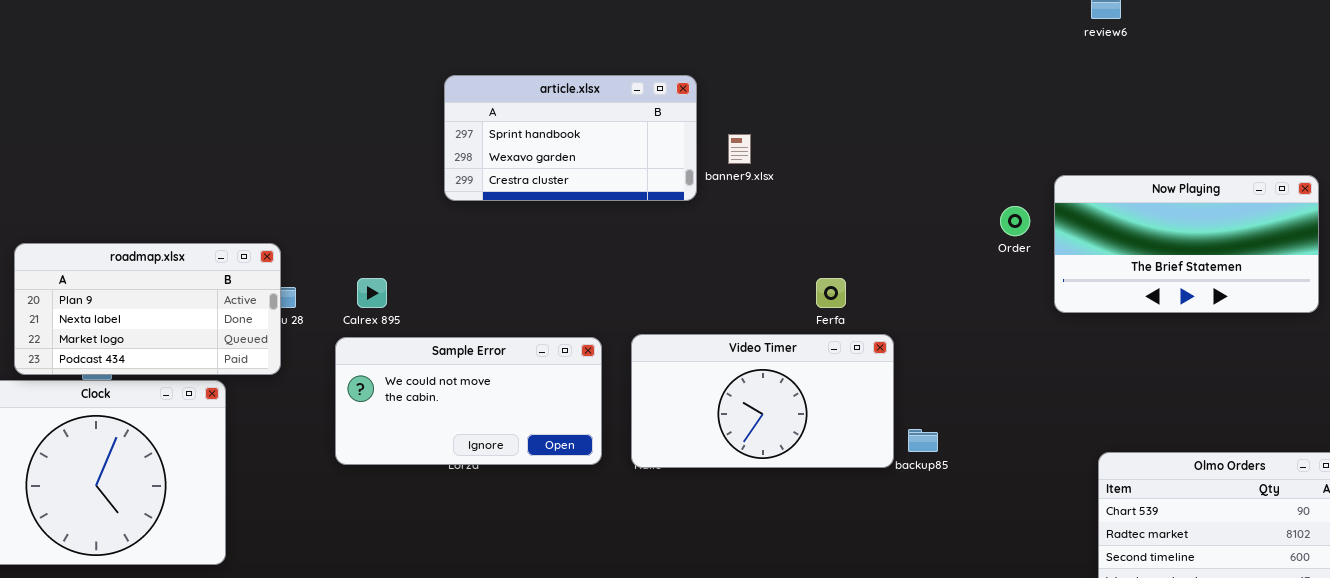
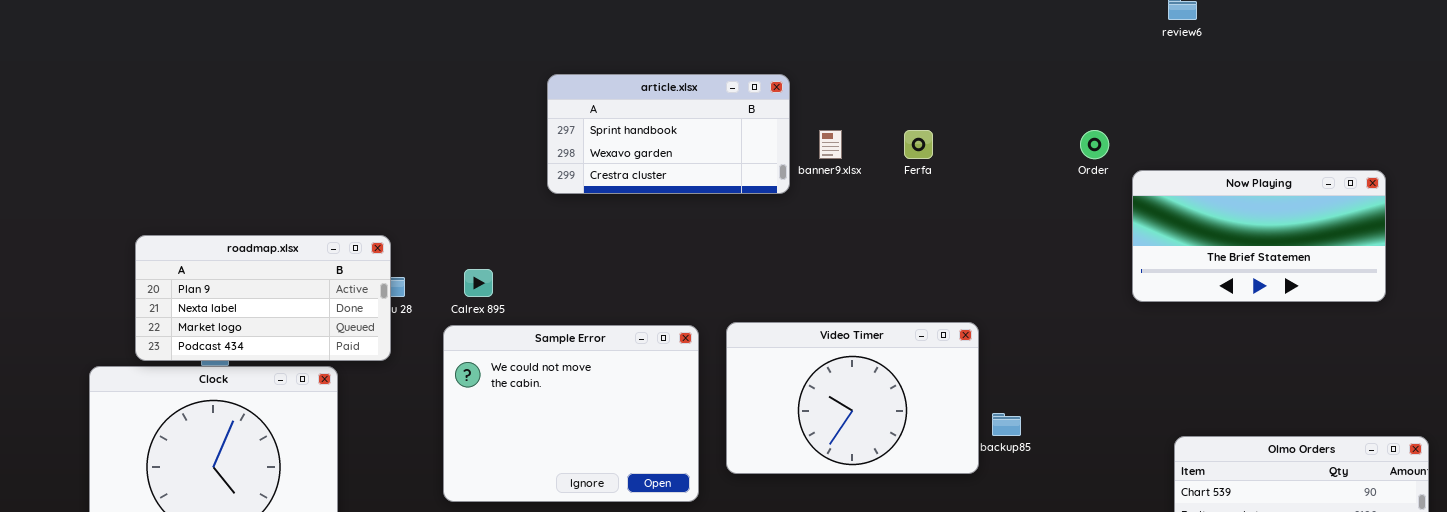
Order: [1000,206,1030,236] -> [1080,130,1109,159], moved
Ferfa: [816,278,846,308] -> [904,130,933,159], moved
Video Timer: [631,334,894,468] -> [726,322,979,474], resized
Sample Error: [335,337,602,465] -> [443,325,699,502], resized

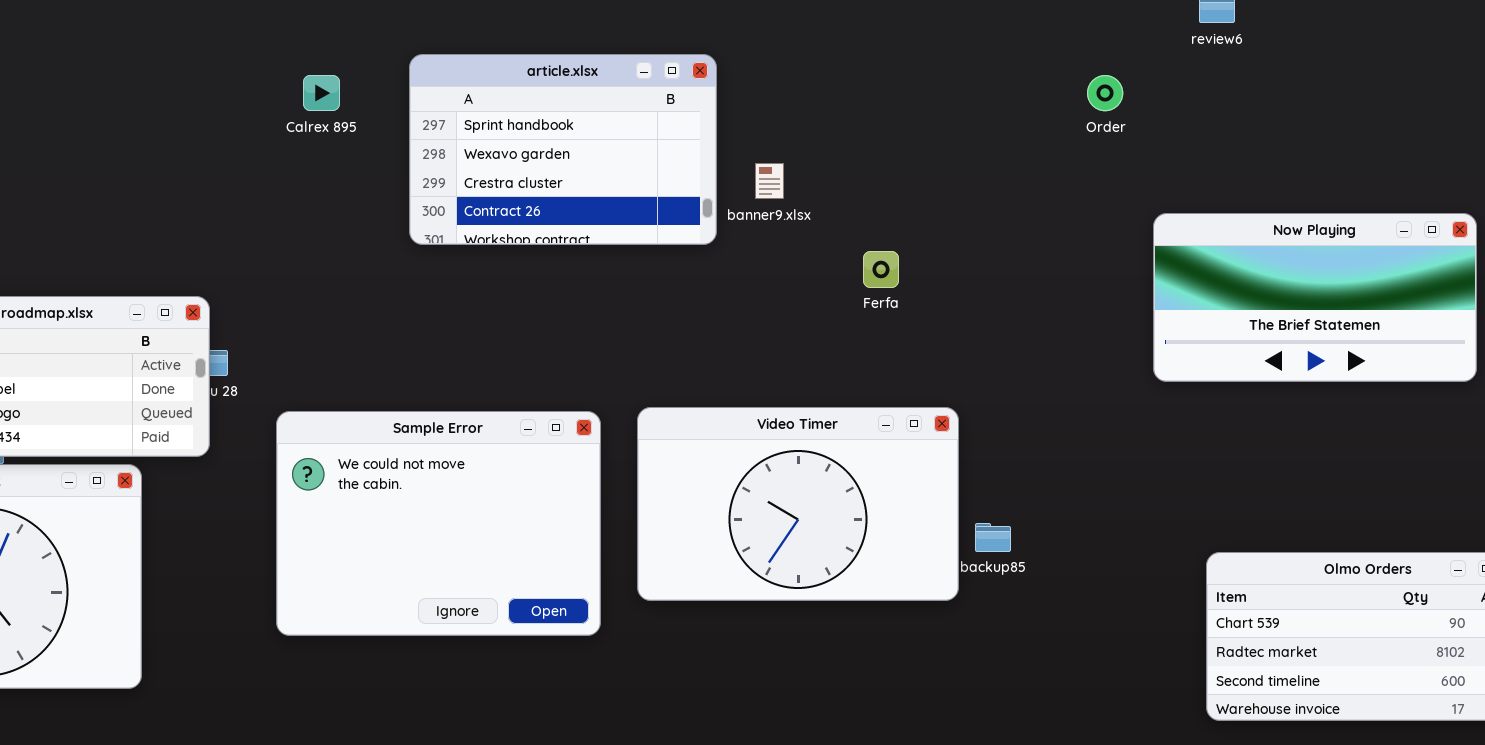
article.xlsx: [547,74,790,194] -> [409,54,717,245], resized
Ferfa: [904,130,933,159] -> [863,251,899,288], moved
Order: [1080,130,1109,159] -> [1087,75,1123,111], moved
Calrex 895: [464,269,493,297] -> [303,75,340,111], moved

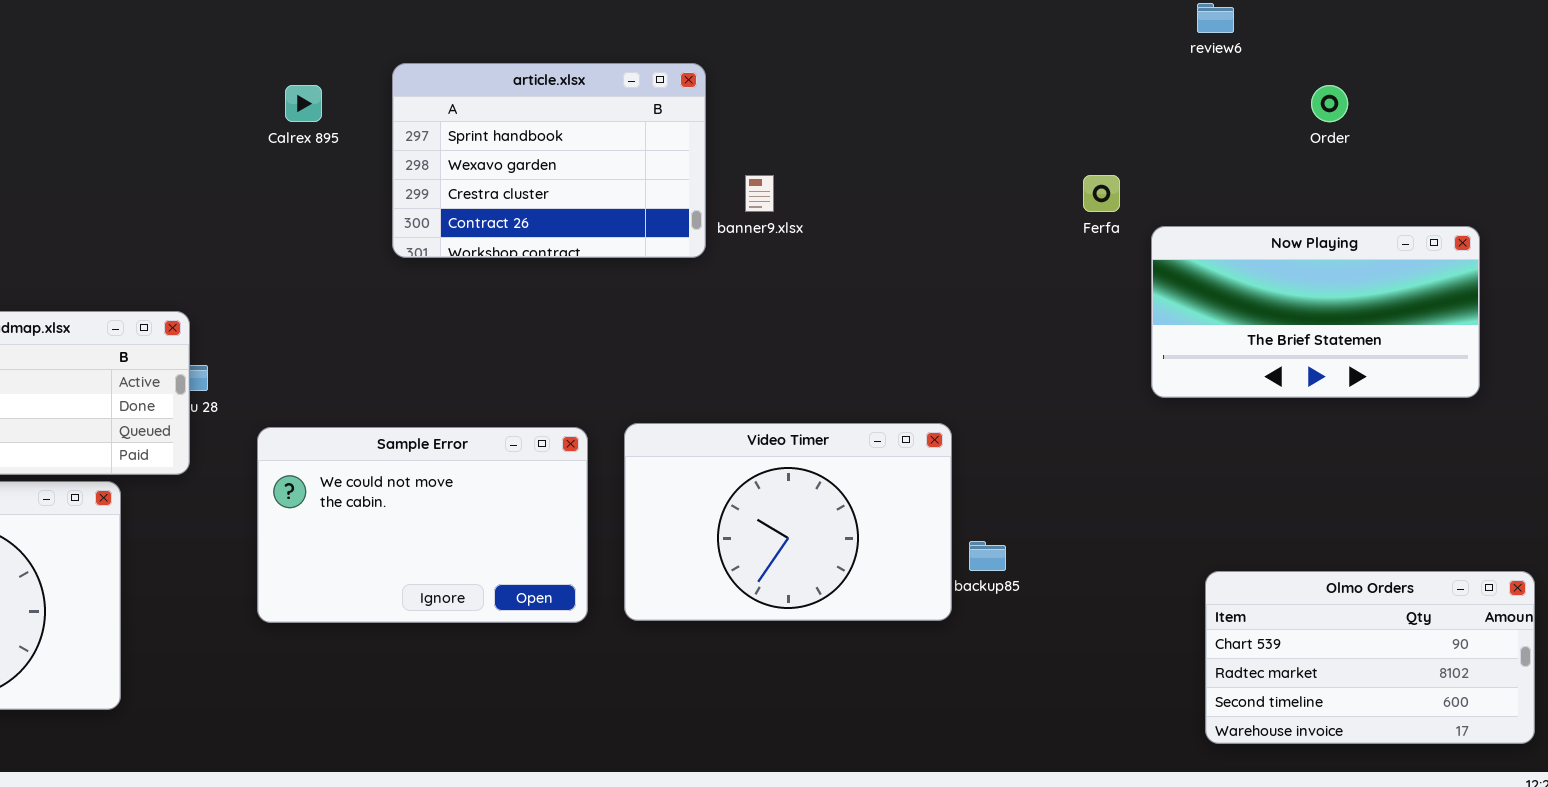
Order: [1087,75,1123,111] -> [1311,85,1348,122], moved
Ferfa: [863,251,899,288] -> [1083,175,1120,212], moved
Sample Error: [276,411,601,636] -> [257,427,588,623], resized

